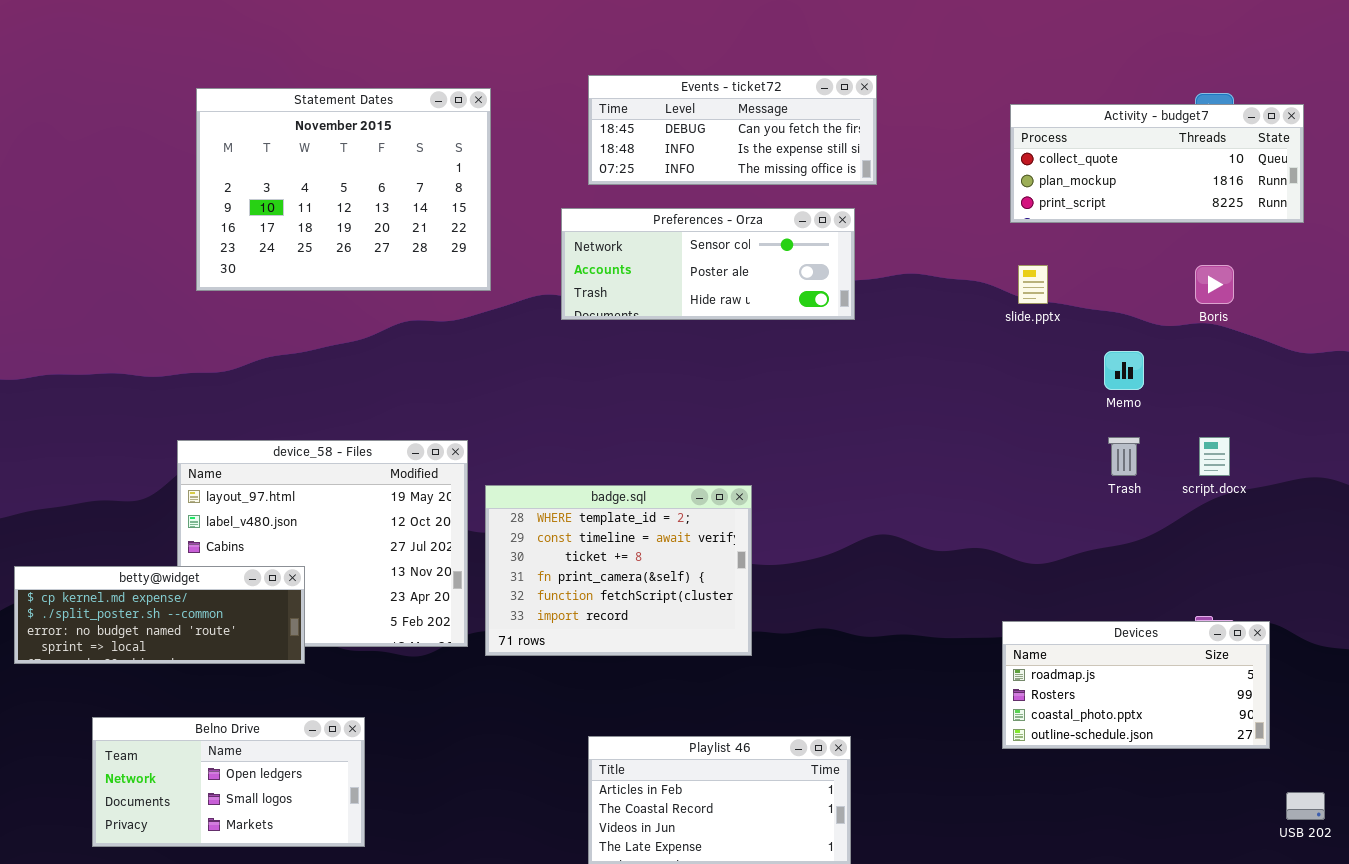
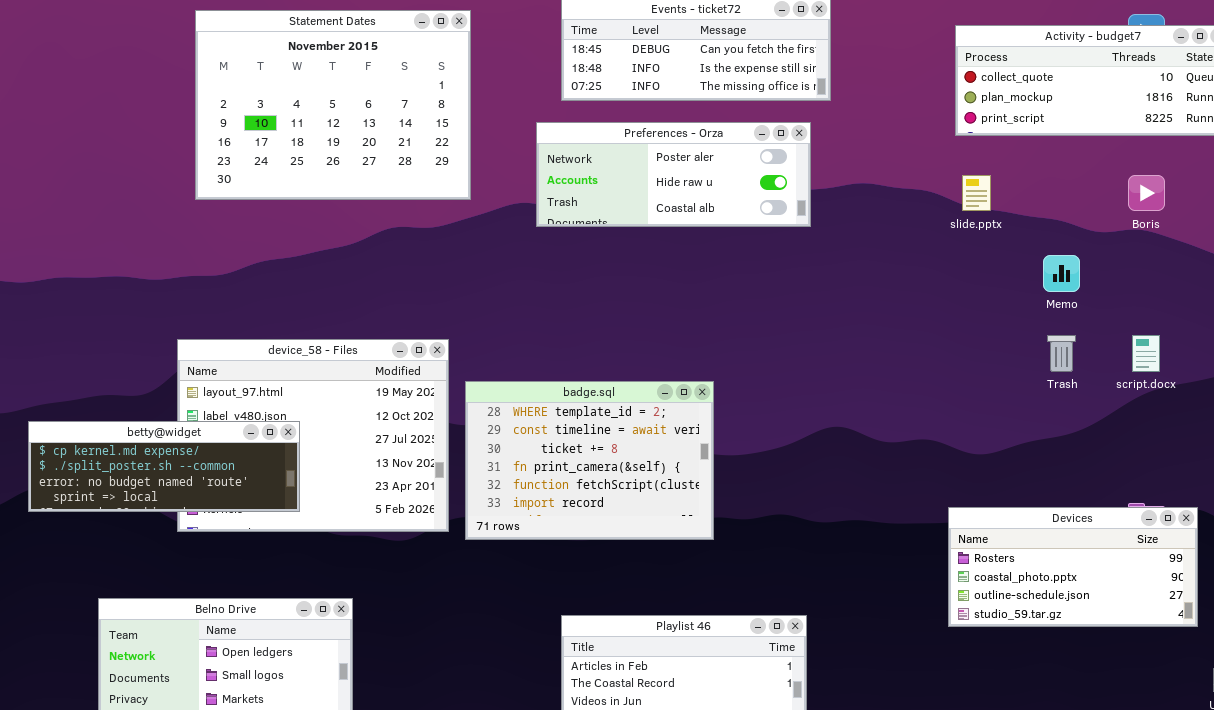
Preferences - Orza: [561,208,855,320] -> [536,122,811,227], scrolled down 1 row
betty@widget: [14,566,305,664] -> [28,421,300,512], moved
Devices: [1002,621,1270,749] -> [948,507,1198,627], scrolled down 1 row

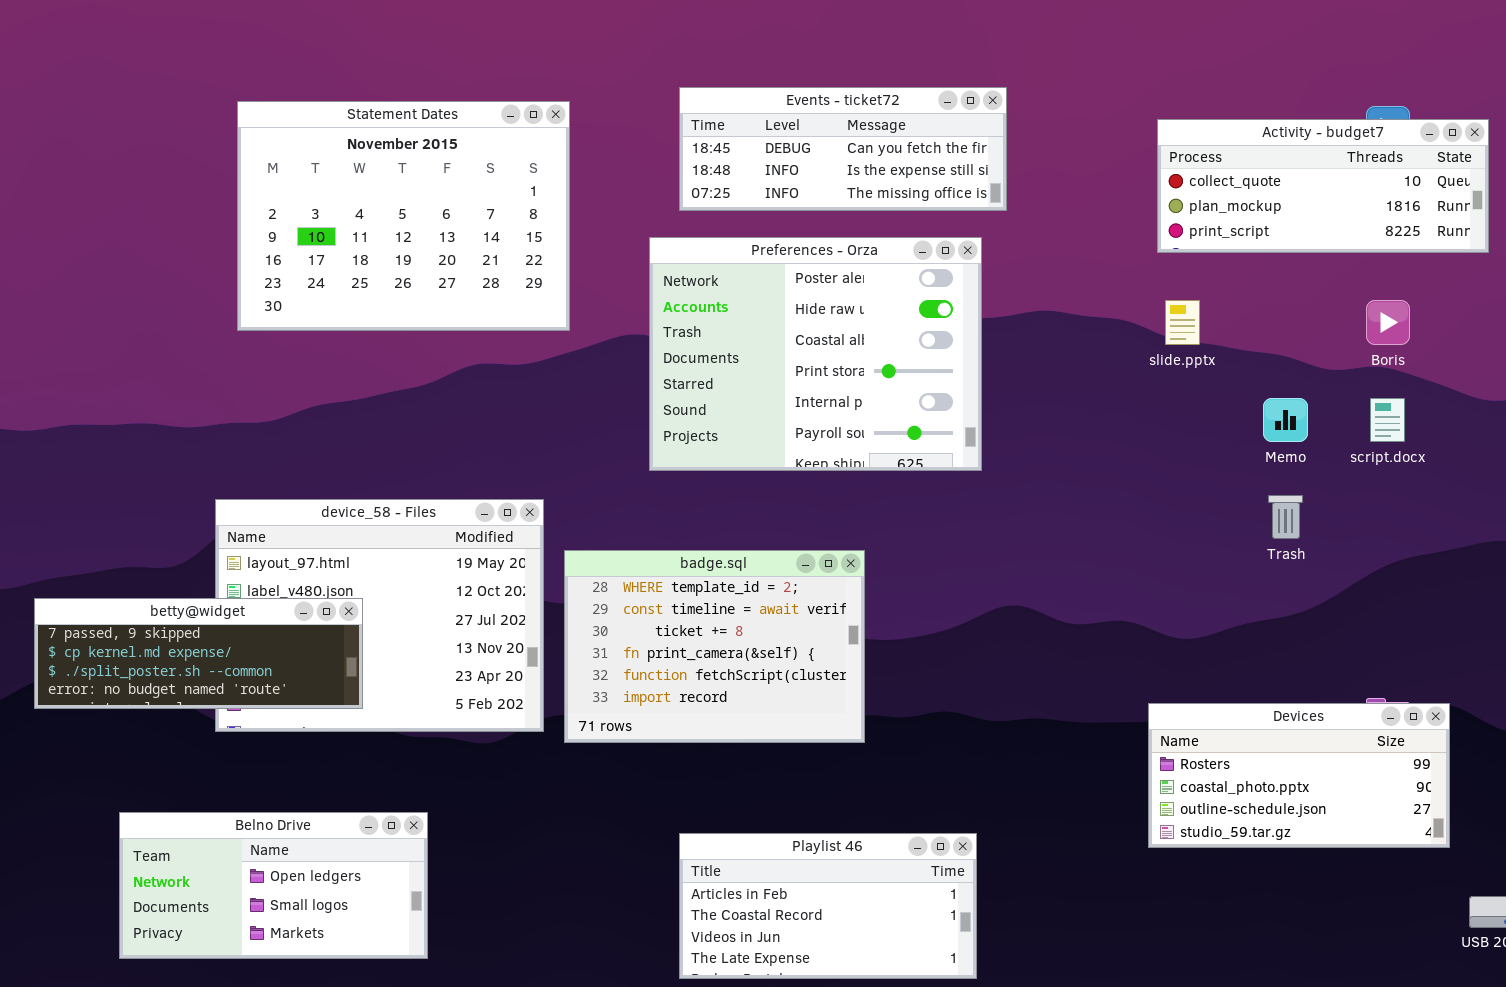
Preferences - Orza: [536,122,811,227] -> [649,237,982,471], resized
script.docx: [1132,335,1160,372] -> [1370,398,1405,442], moved
betty@widget: [28,421,300,512] -> [34,598,363,709], scrolled up 1 row

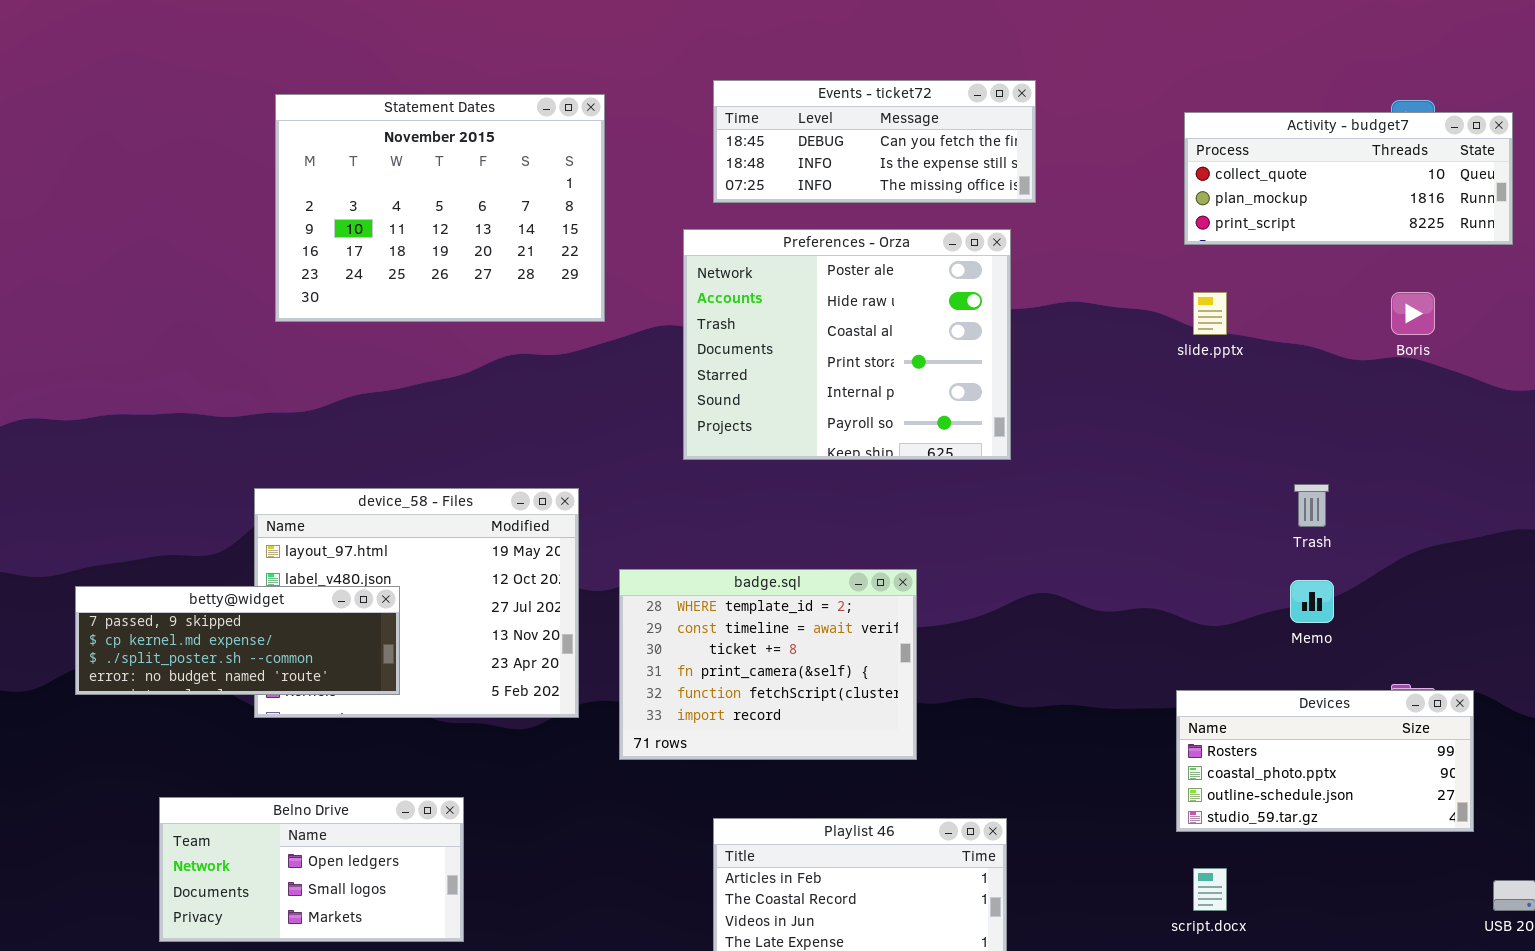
Memo: [1263,398,1308,442] -> [1290,580,1334,623], moved
script.docx: [1370,398,1405,442] -> [1193,868,1227,911], moved
badge.sql: [564,550,865,743] -> [619,569,917,760], moved

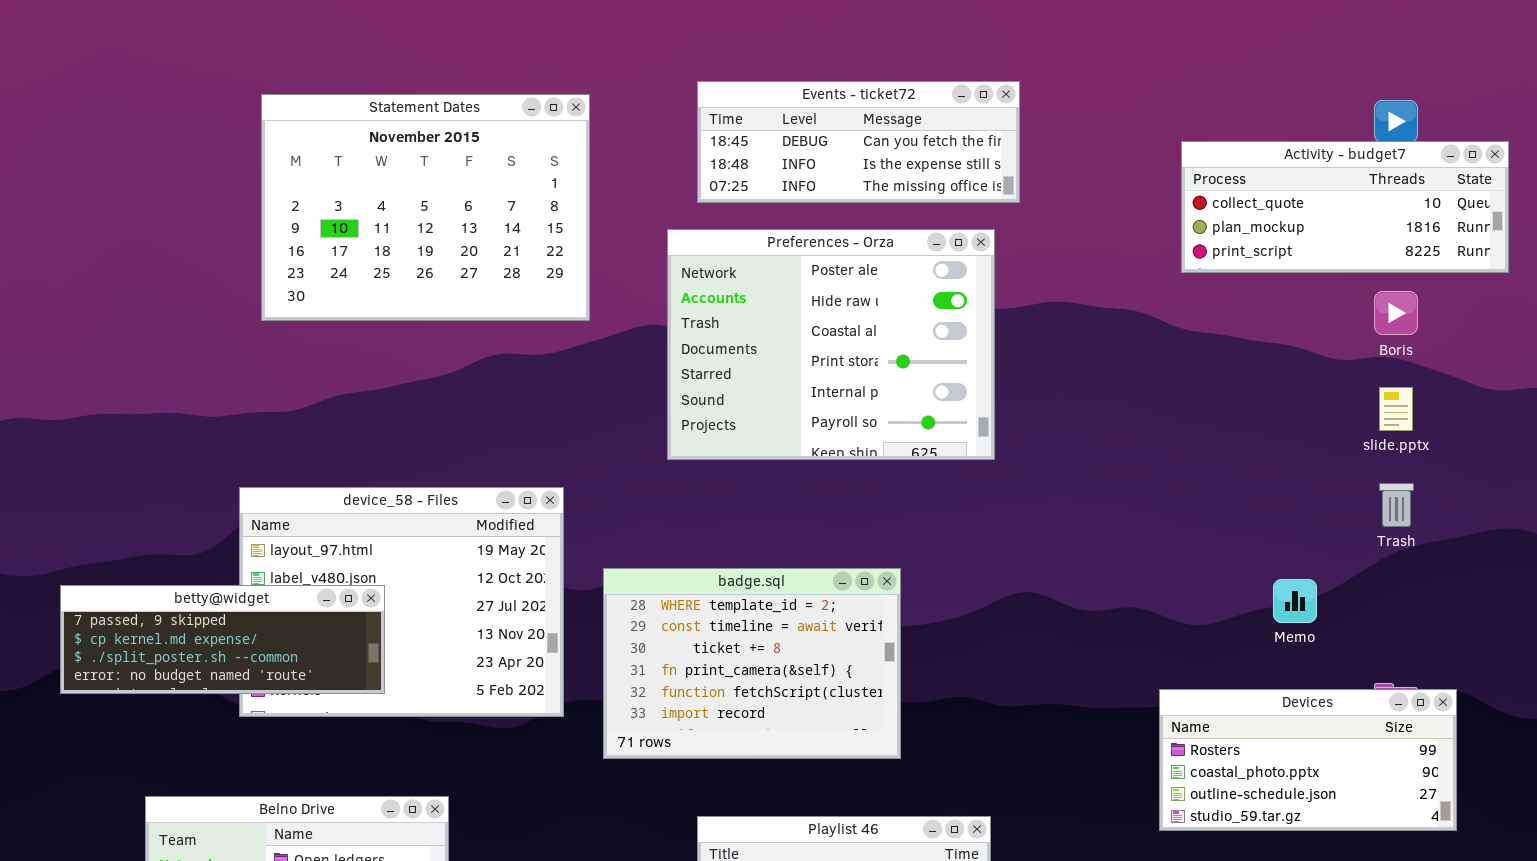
Activity - budget7: [1184,112,1513,245] -> [1181,141,1509,273], moved
slide.pptx: [1193,292,1227,335] -> [1379,387,1413,431], moved
Trash: [1294,484,1329,527] -> [1379,483,1414,527], moved

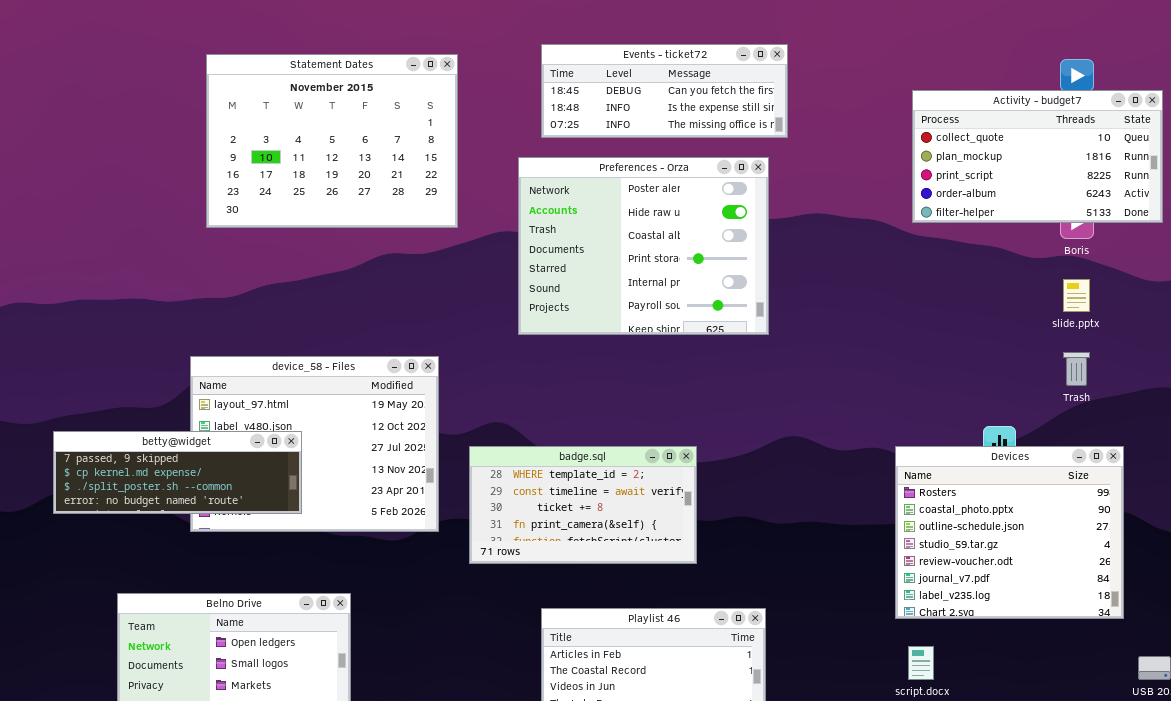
Activity - budget7: [1181,141,1509,273] -> [912,90,1163,223], resized
badge.sql: [603,568,901,759] -> [469,446,697,564], resized
Devices: [1159,689,1457,831] -> [895,446,1124,619], resized

